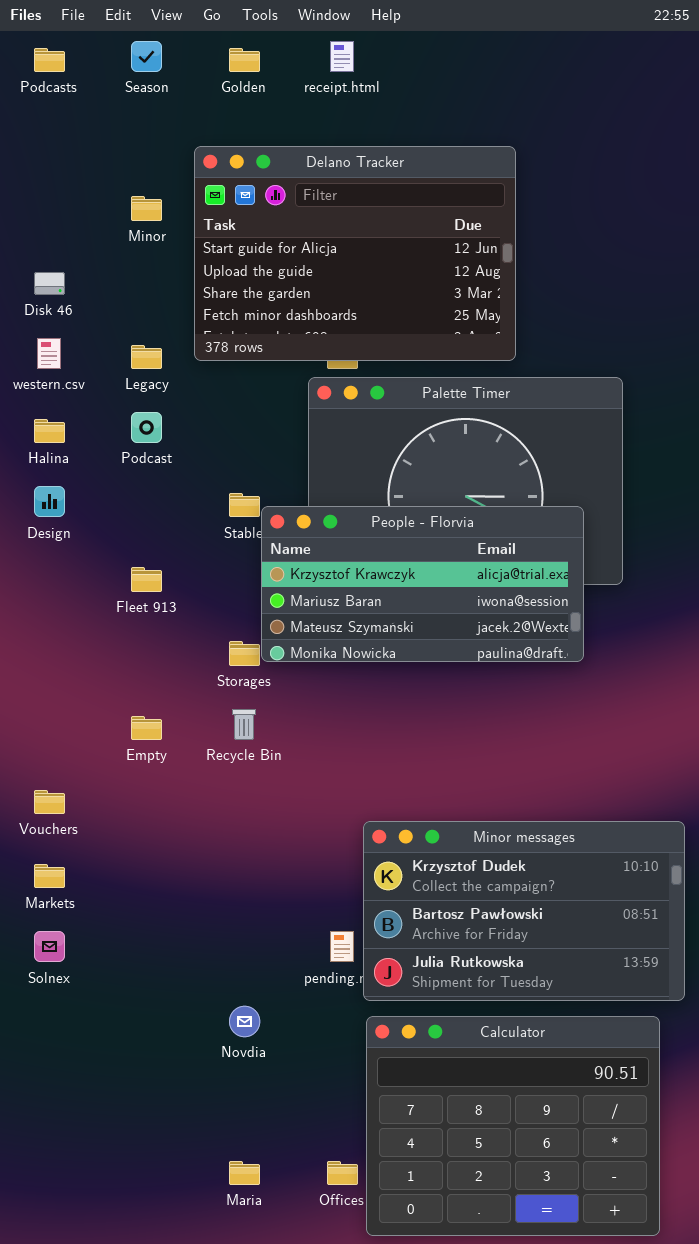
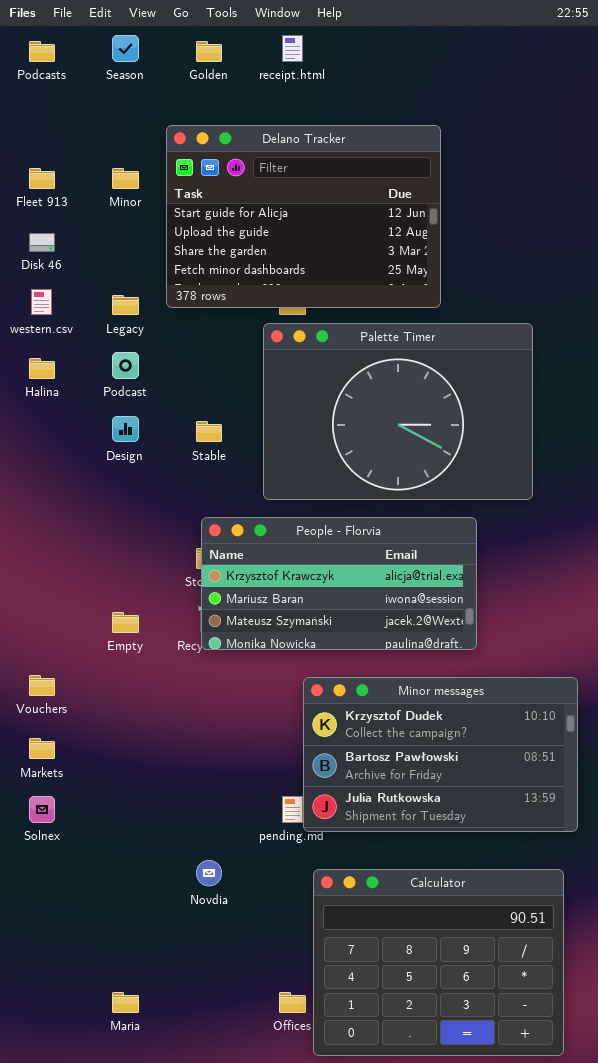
Design: [34,486,65,517] -> [112,416,139,442], moved
People - Florvia: [261,506,584,662] -> [201,517,477,650], moved
Fleet 913: [131,567,162,592] -> [29,168,55,189], moved
Minor messages: [363,821,685,1001] -> [303,677,578,832], moved
Maria: [229,1161,260,1185] -> [112,992,139,1013], moved

